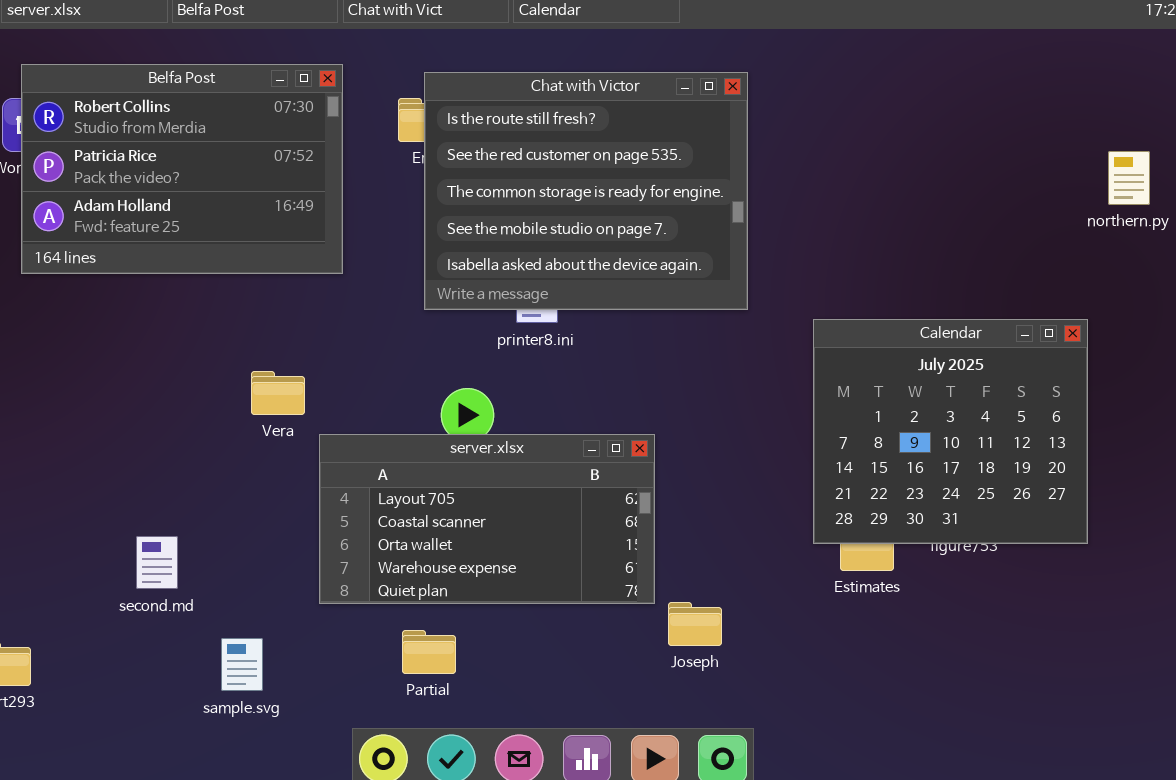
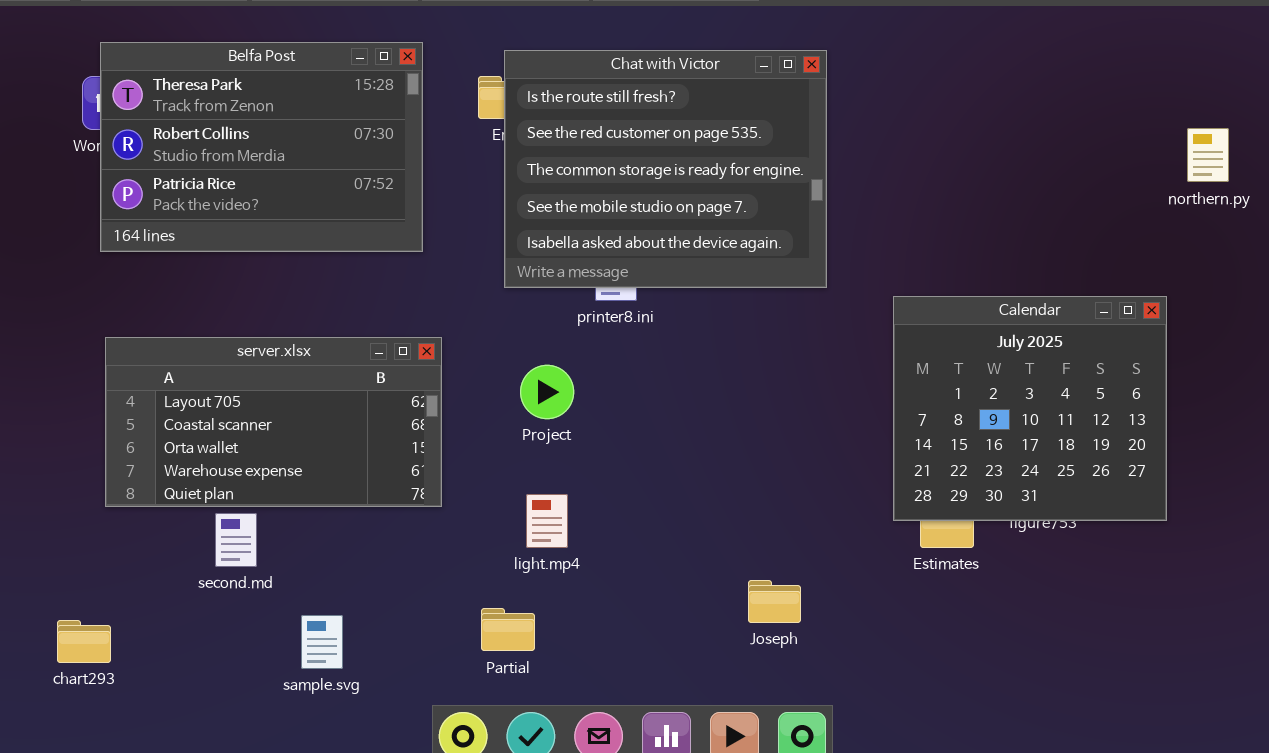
Belfa Post: [21,64,343,274] -> [100,42,423,252], scrolled up 1 row
server.xlsx: [319,434,655,604] -> [105,337,442,507], moved

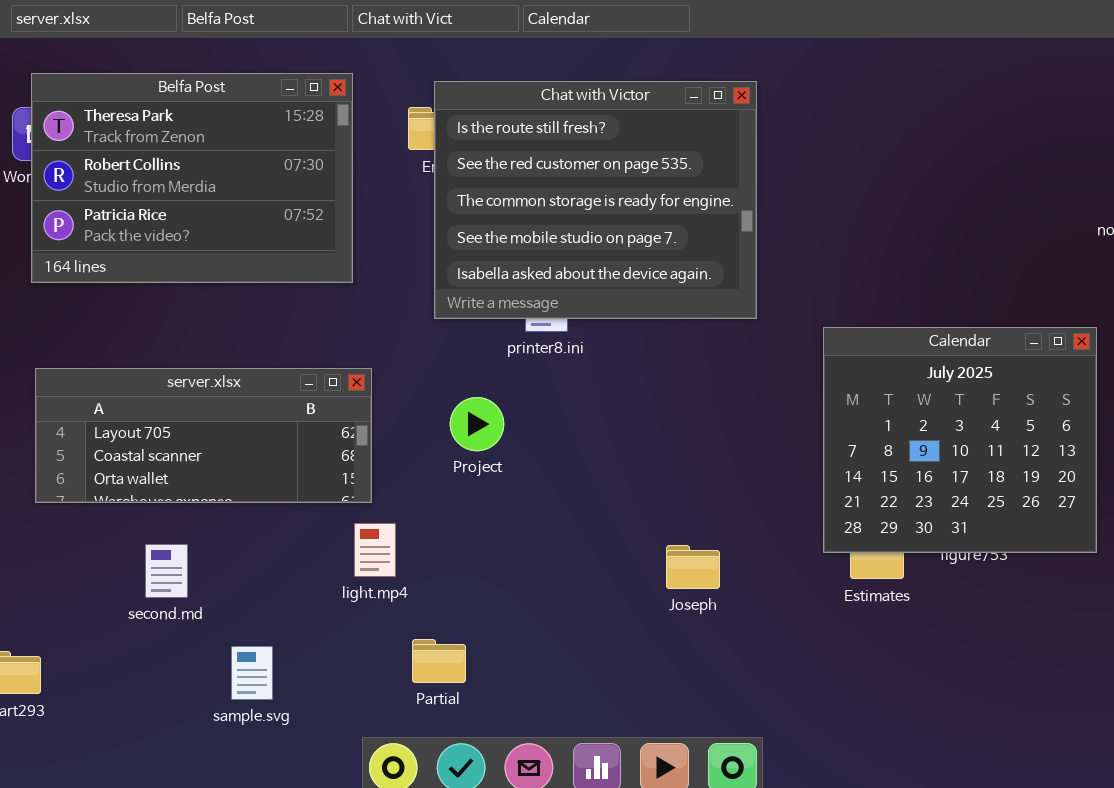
server.xlsx: [105,337,442,507] -> [35,368,372,503], resized
light.mp4: [526,494,568,548] -> [354,523,396,577], moved
Joseph: [748,580,801,623] -> [666,545,720,589], moved

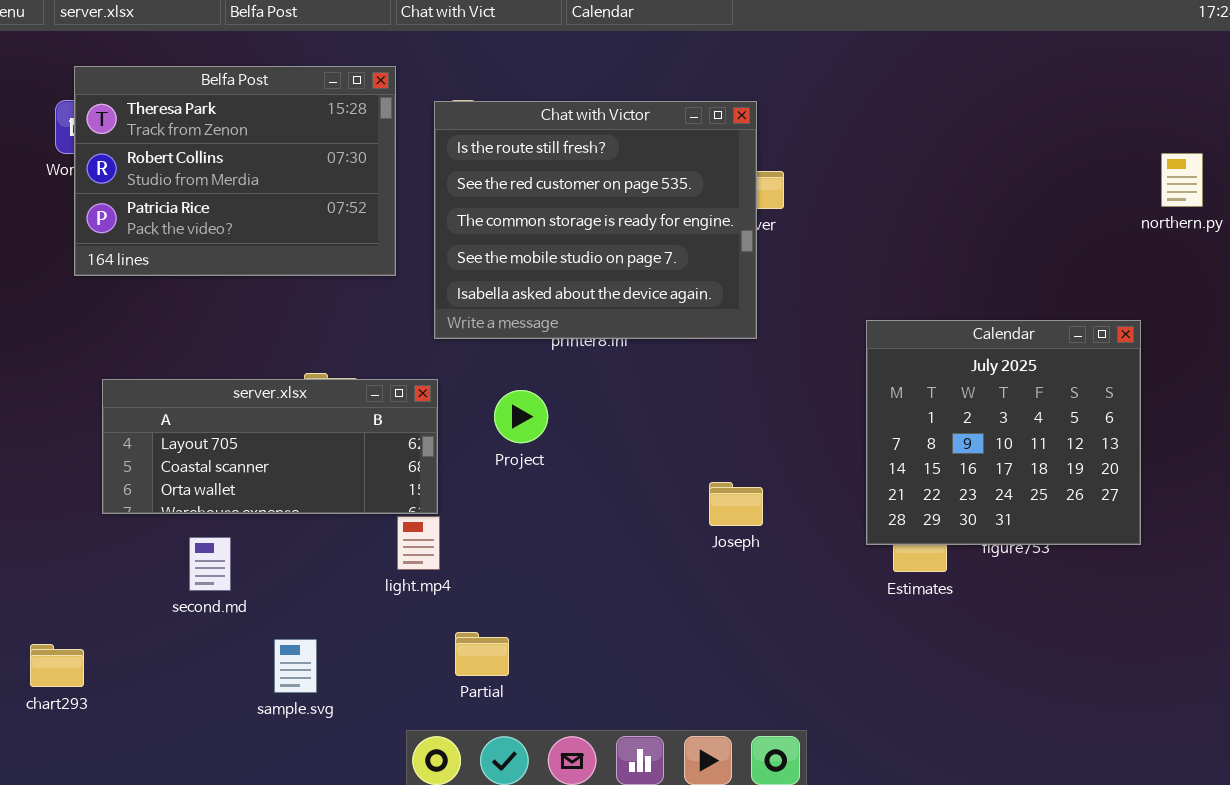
Chat with Victor: [434,81,757,319] -> [434,101,757,339], moved
server.xlsx: [35,368,372,503] -> [102,379,438,514], moved
Joseph: [666,545,720,589] -> [709,482,763,526], moved

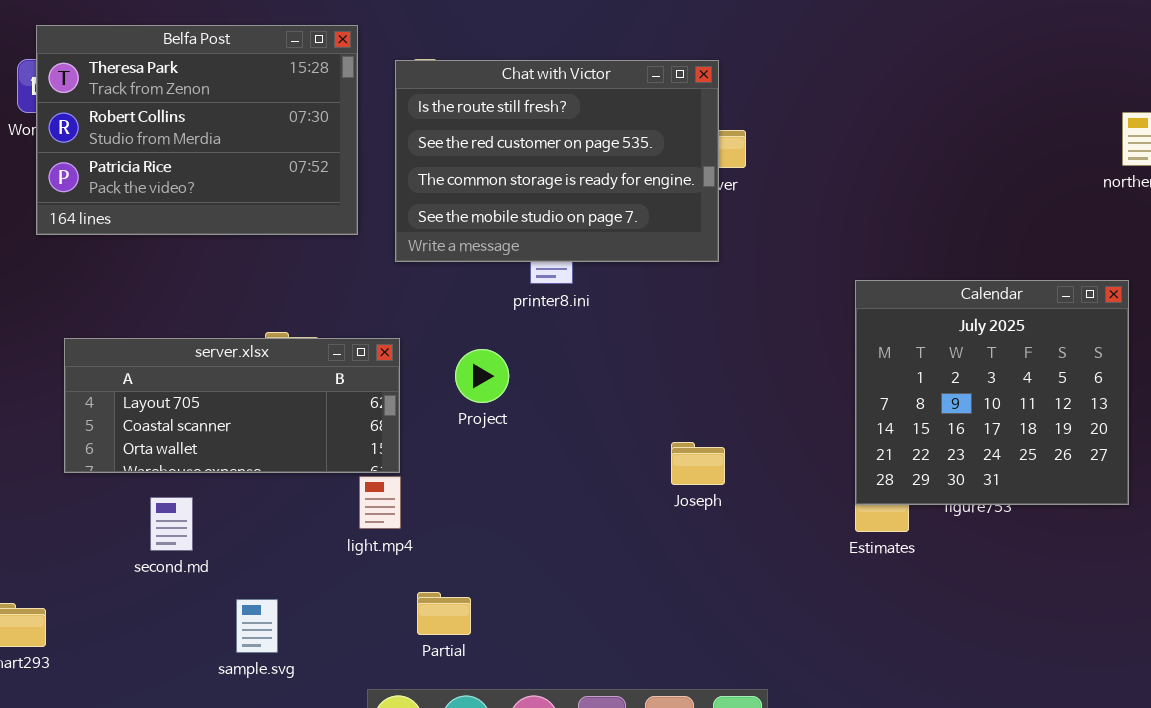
Chat with Victor: [434,101,757,339] -> [395,60,719,262], resized
Calendar: [866,320,1141,545] -> [855,280,1129,505], moved

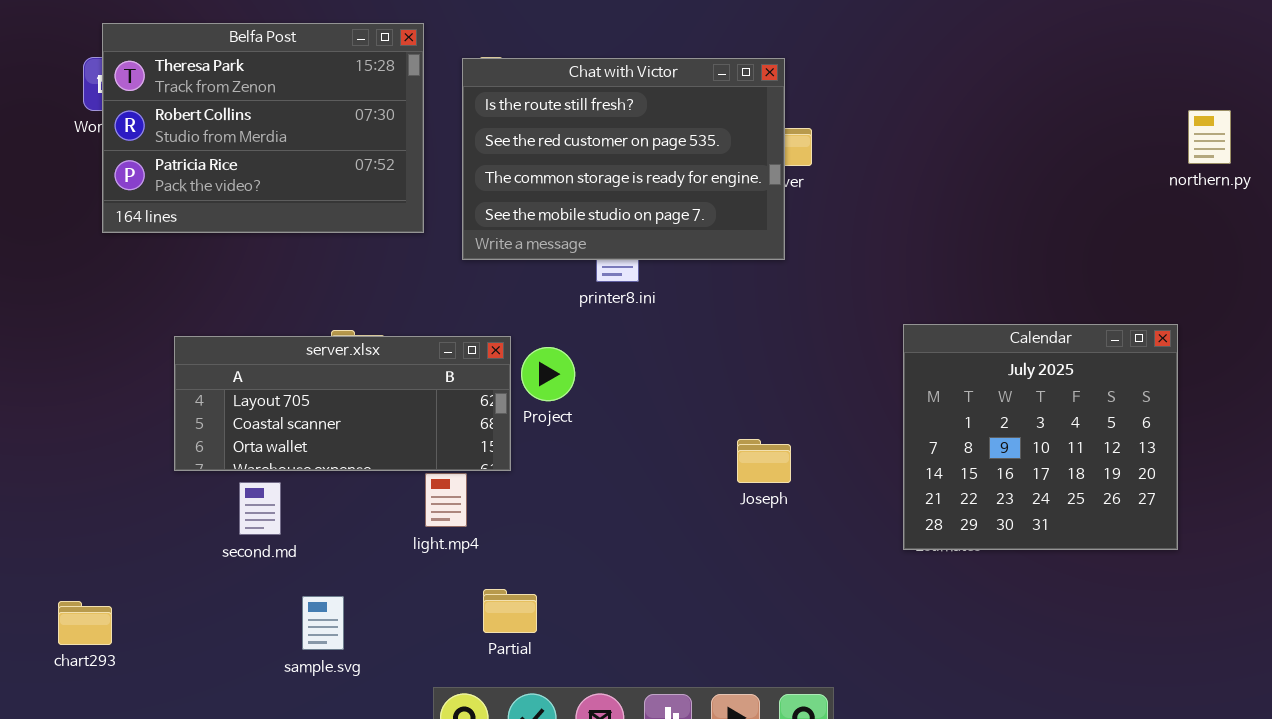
Calendar: [855,280,1129,505] -> [903,324,1178,550], moved
server.xlsx: [64,338,400,473] -> [174,336,511,471], moved
second.md: [150,497,193,551] -> [239,482,281,535], moved

